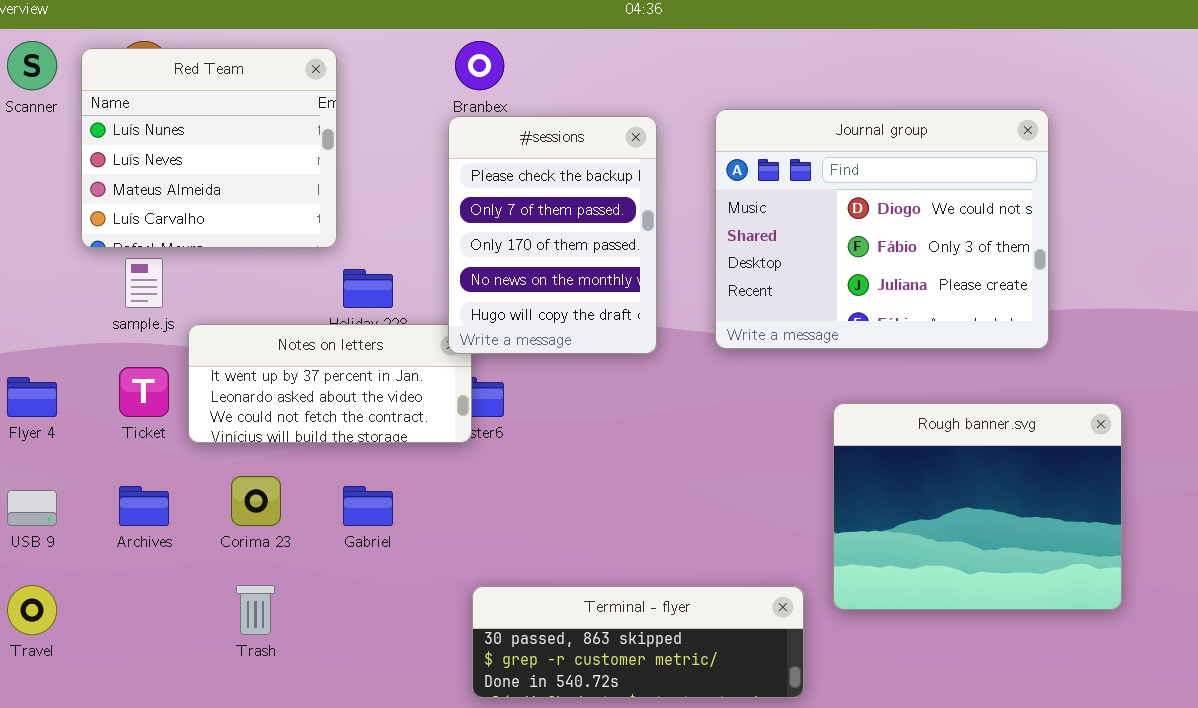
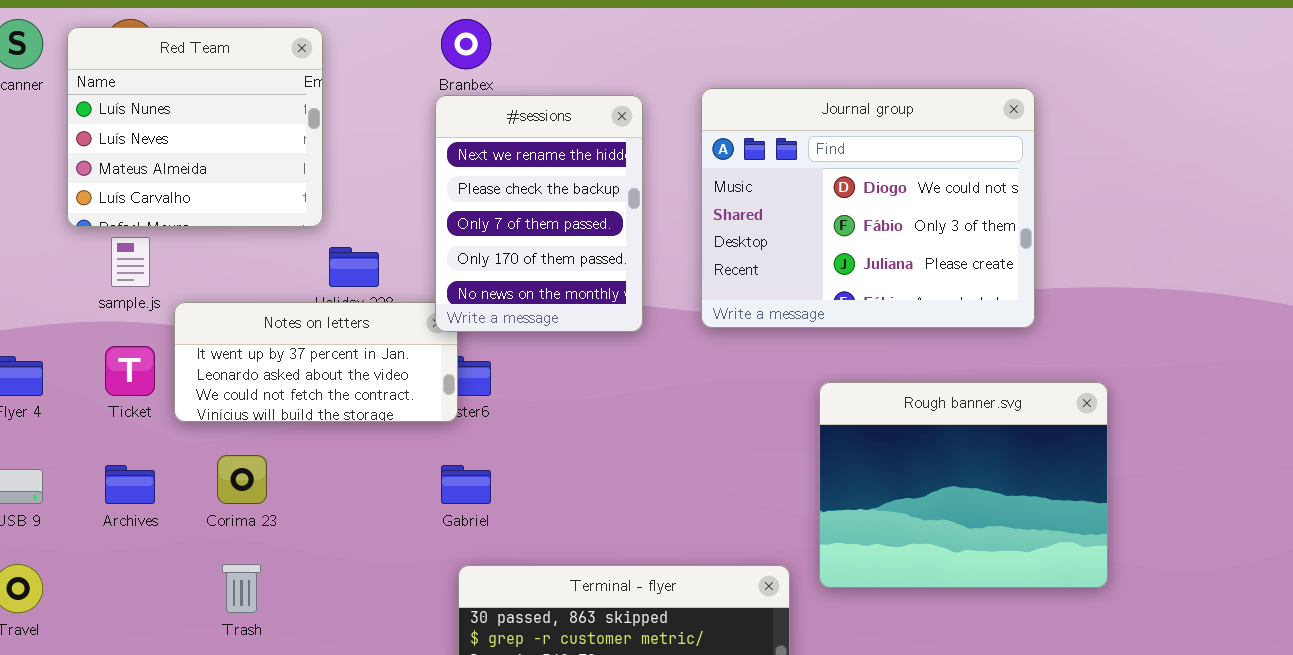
#sessions: [448,116,657,354] -> [435,95,643,332], scrolled up 1 row
Gabriel: [343,486,393,526] -> [441,465,491,504], moved

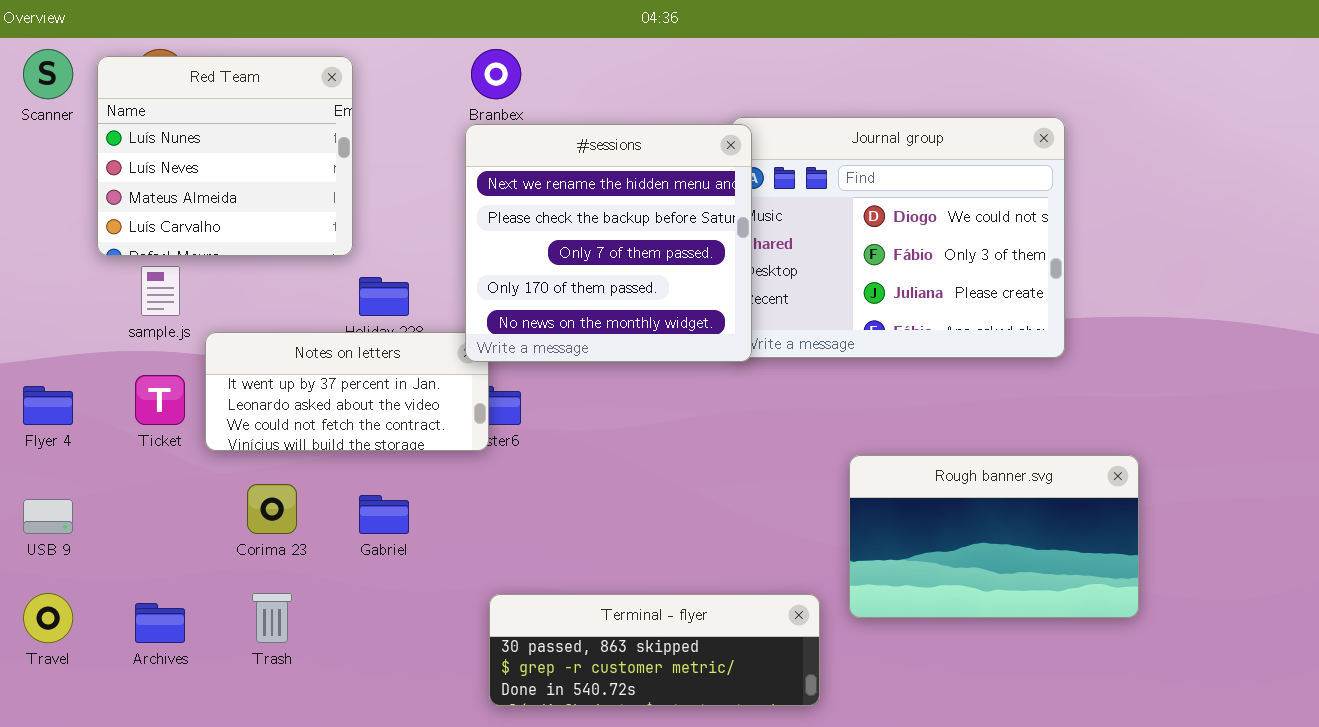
#sessions: [435,95,643,332] -> [465,124,752,362], resized
Rough banner.svg: [819,382,1108,588] -> [849,455,1139,618], resized
Archives: [105,465,155,504] -> [135,603,185,643], moved
Gabriel: [441,465,491,504] -> [359,495,409,534], moved

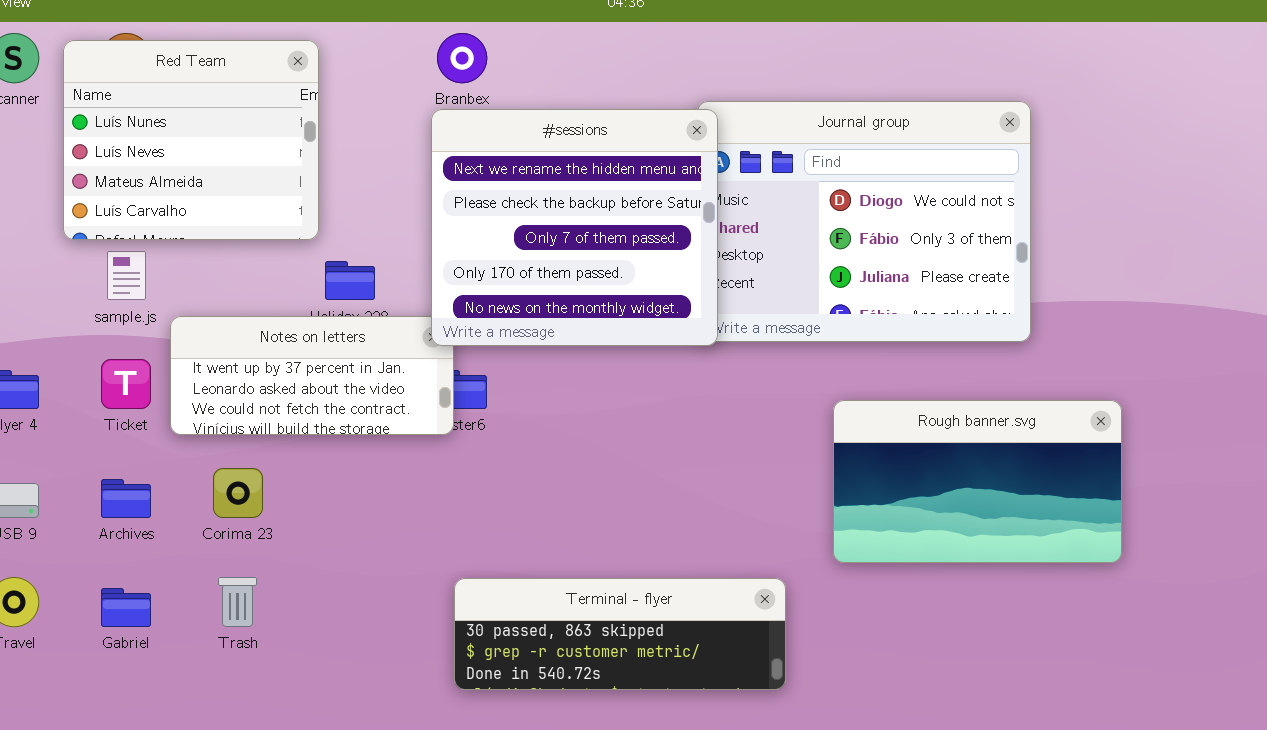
Rough banner.svg: [849,455,1139,618] -> [833,400,1122,563], moved
Gabriel: [359,495,409,534] -> [101,588,151,627], moved
Archives: [135,603,185,643] -> [101,479,151,518], moved

